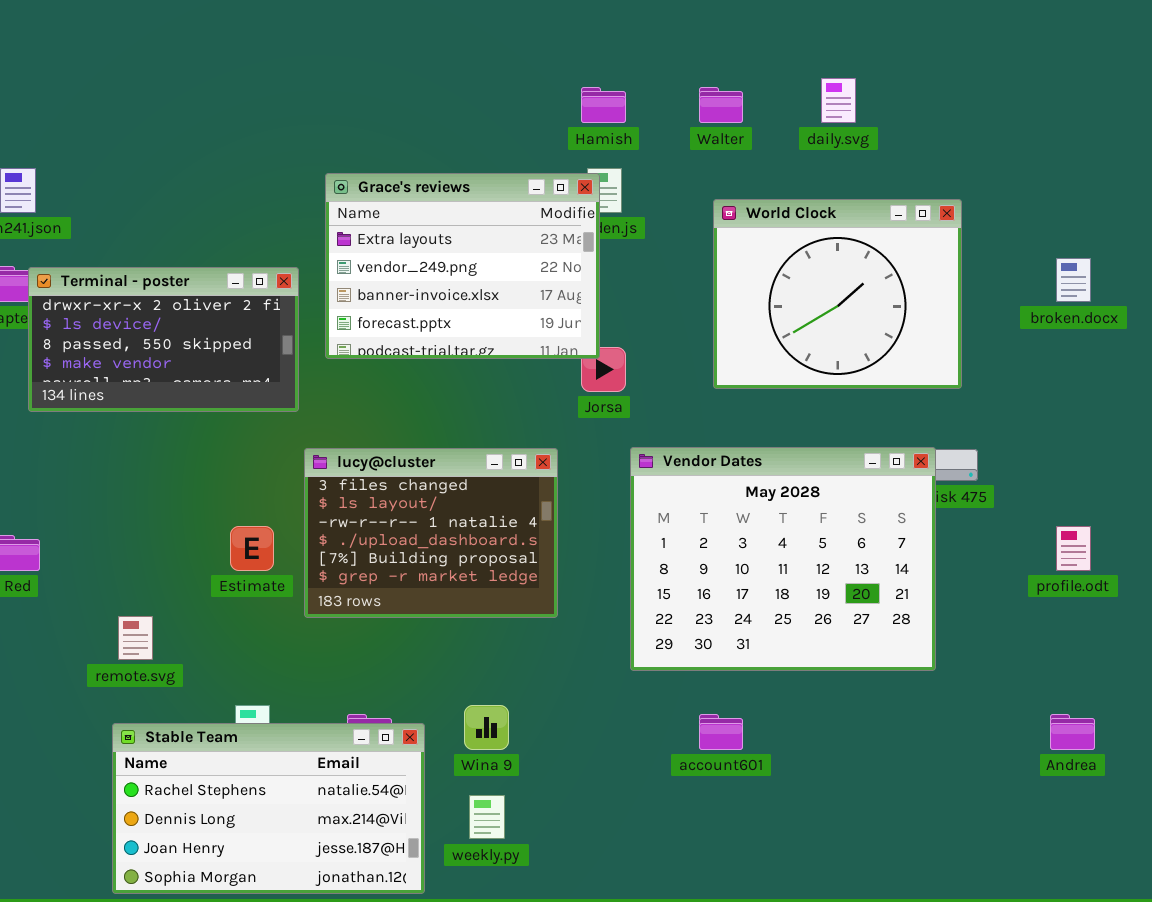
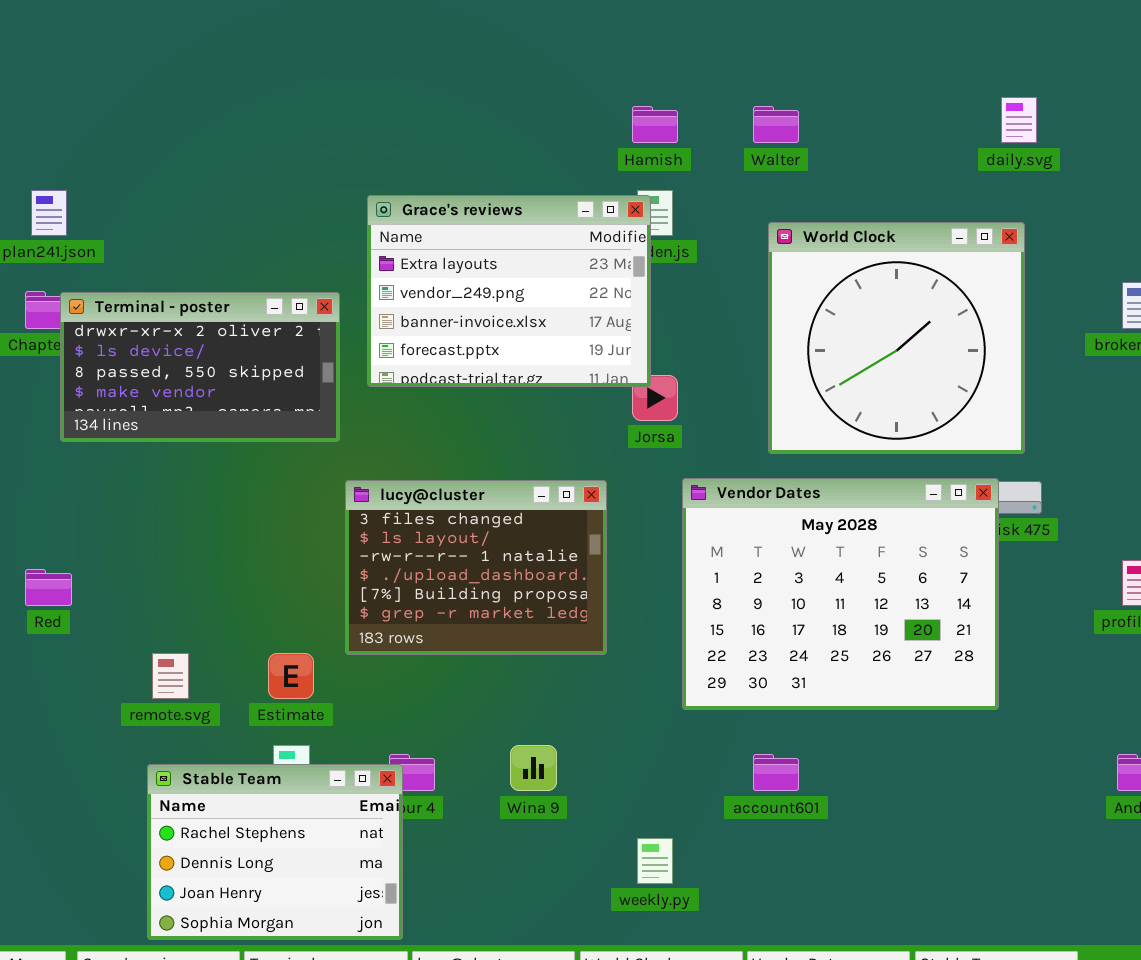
daily.svg: [821,78,856,123] -> [1001,97,1037,143], moved
World Clock: [713,199,962,389] -> [768,222,1025,454], resized
Estimate: [230,526,274,571] -> [268,653,314,699], moved
Stable Team: [112,723,425,894] -> [147,764,403,940], resized
weekly.py: [469,795,505,839] -> [637,838,673,884], moved

